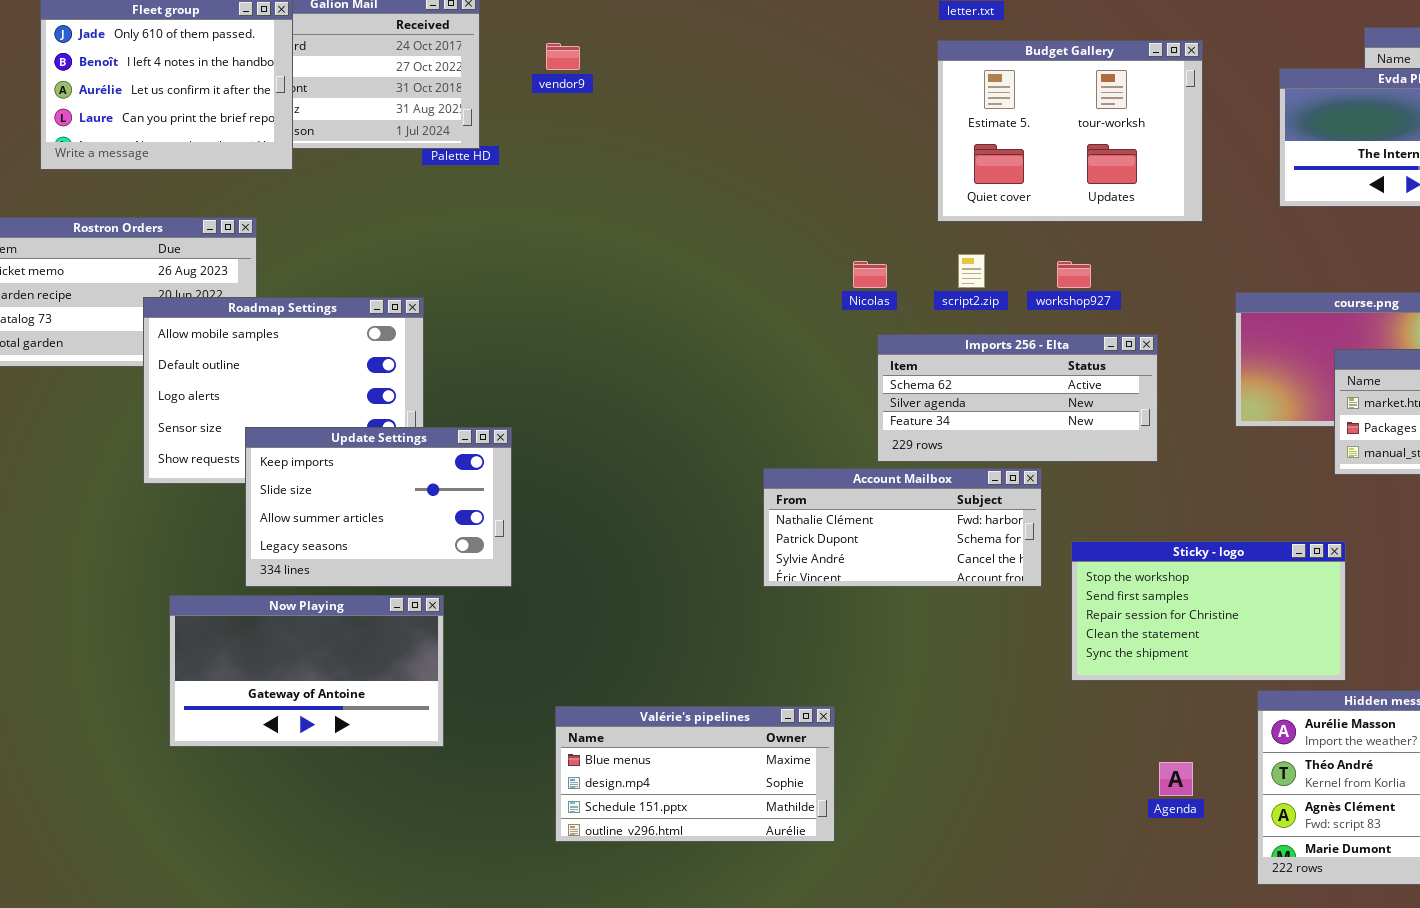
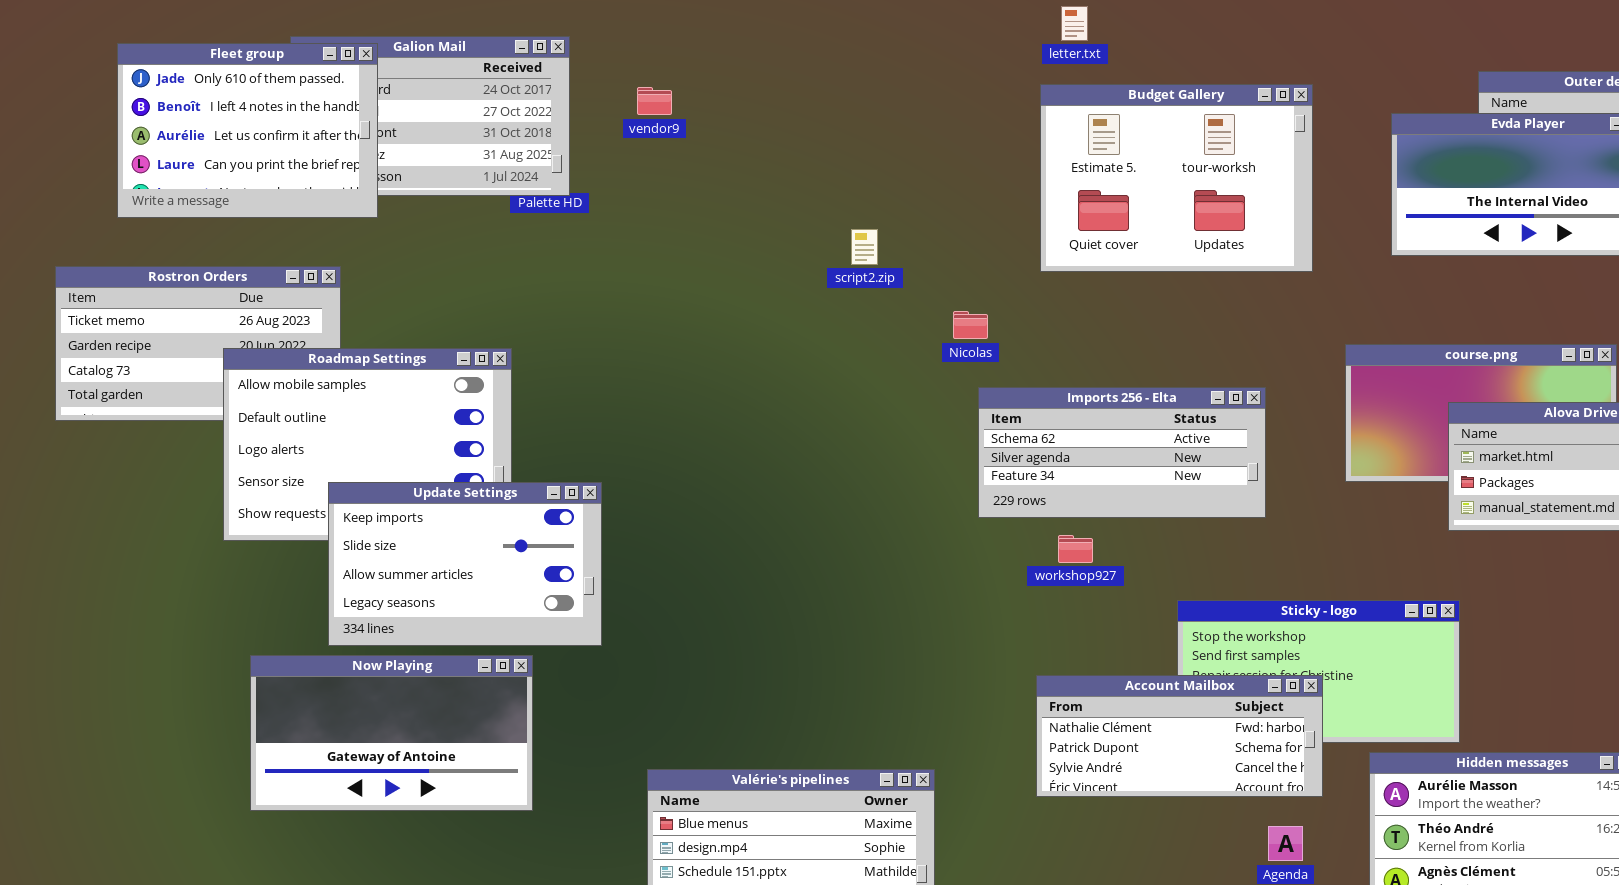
script2.zip: [958,254,985,288] -> [851,229,878,265], moved
workshop927: [1057,261,1091,288] -> [1058,535,1093,563], moved
Account Mailbox: [763,468,1042,587] -> [1036,675,1323,797], moved

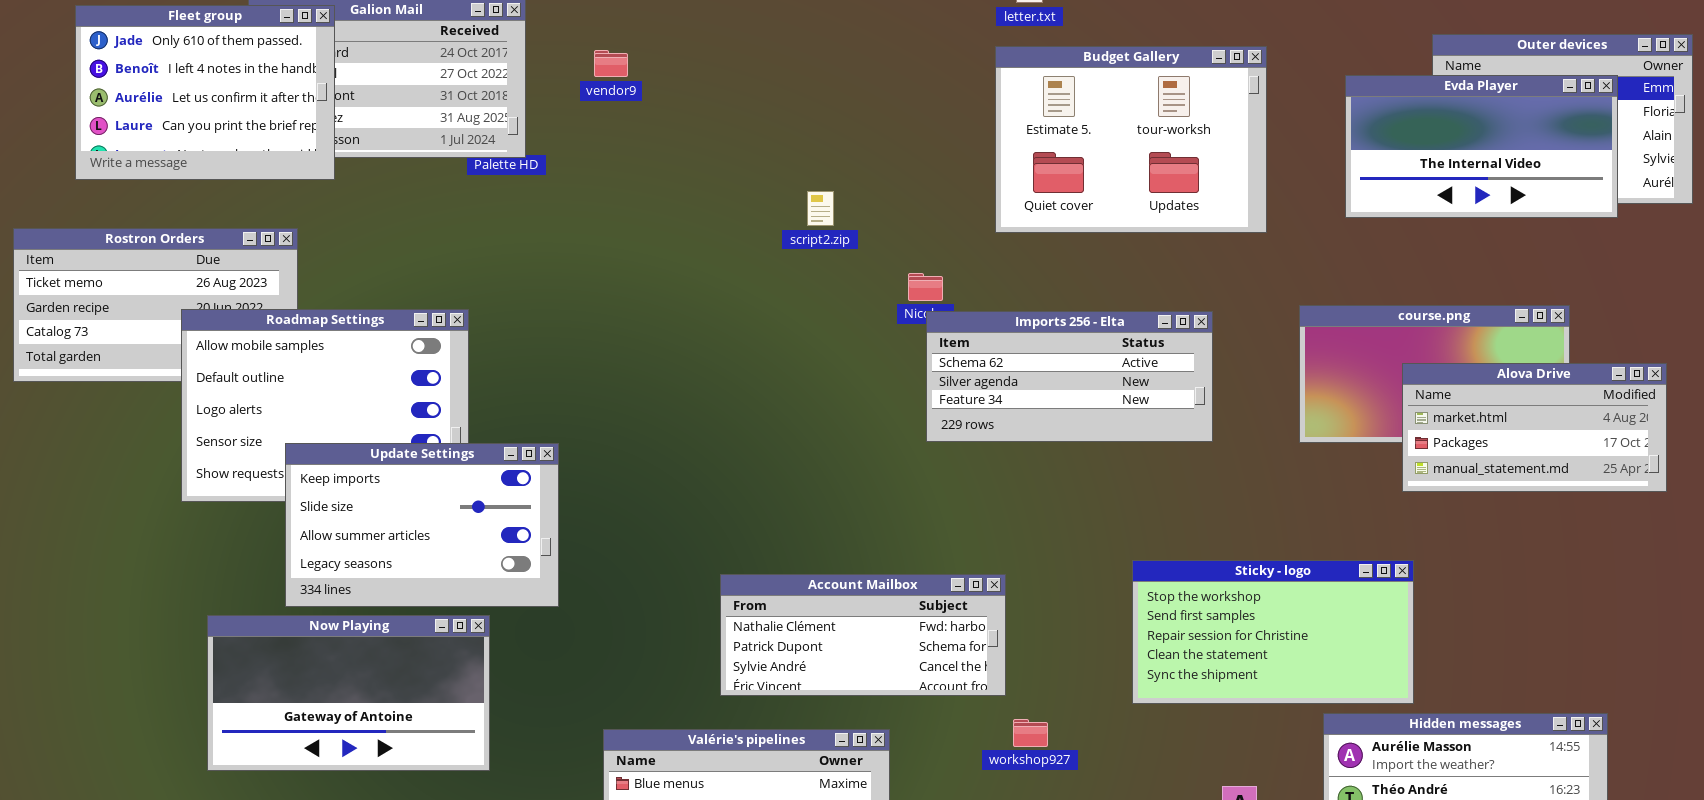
Imports 256 - Elta: [978,387,1266,518] -> [926,311,1213,442], moved
workshop927: [1058,535,1093,563] -> [1013,719,1048,747], moved
Account Mailbox: [1036,675,1323,797] -> [720,574,1006,696], moved

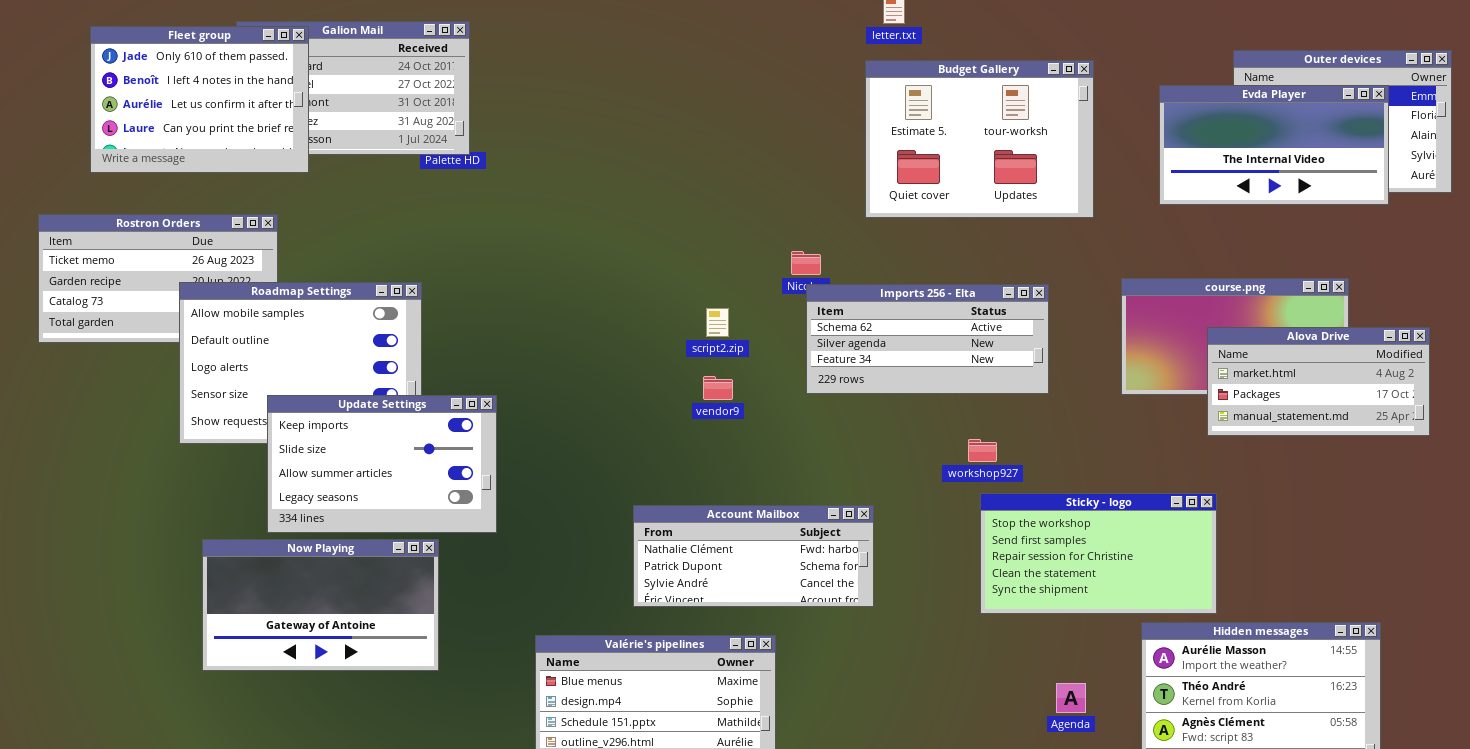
vendor9: [594,50,628,77] -> [703,376,733,400], moved
script2.zip: [807,191,834,226] -> [706,308,729,337], moved
workshop927: [1013,719,1048,747] -> [968,439,997,462], moved

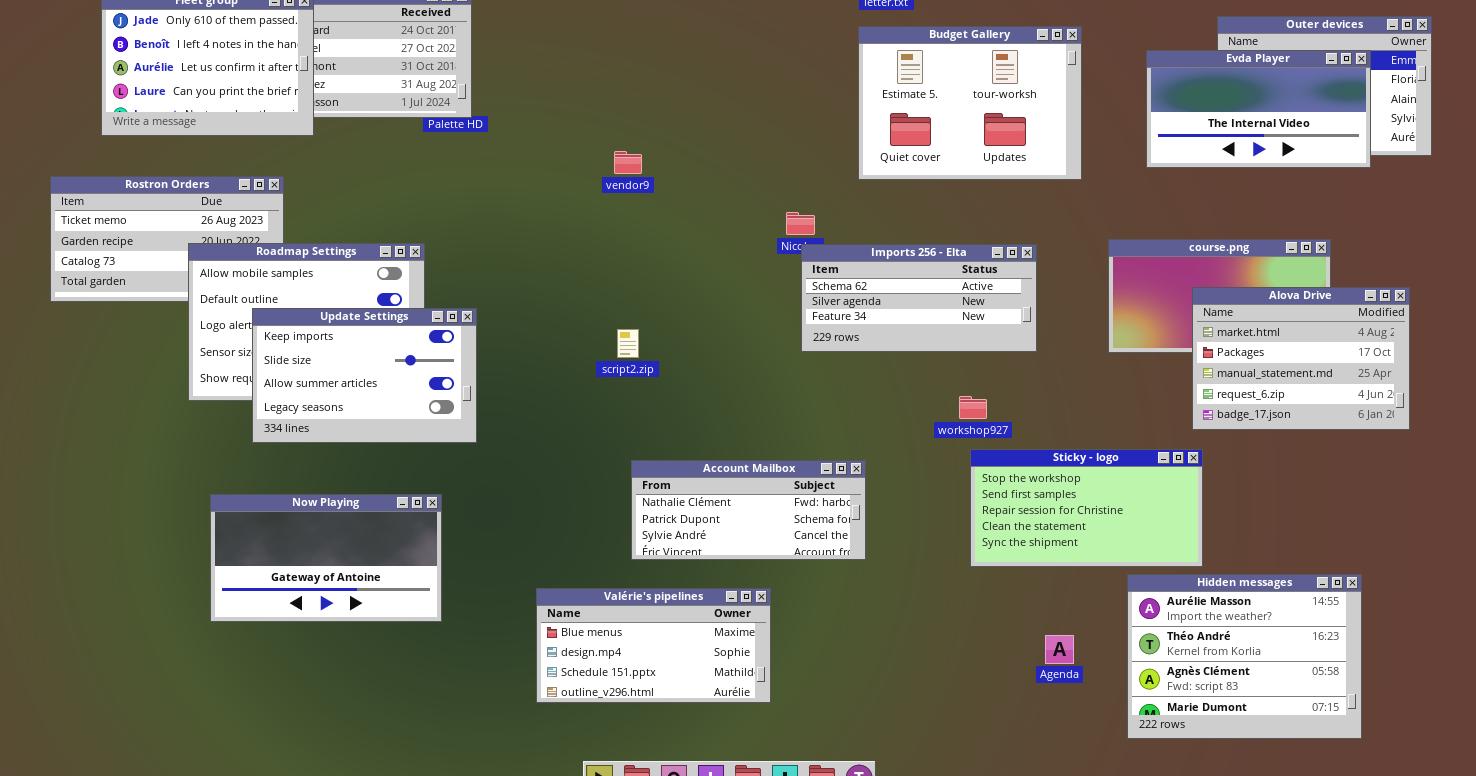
script2.zip: [706,308,729,337] -> [617,329,639,358], moved
Alova Drive: [1207,327,1430,436] -> [1192,287,1410,430], resized
vendor9: [703,376,733,400] -> [614,151,642,174], moved
Update Settings: [267,395,497,533] -> [252,308,477,443], moved

